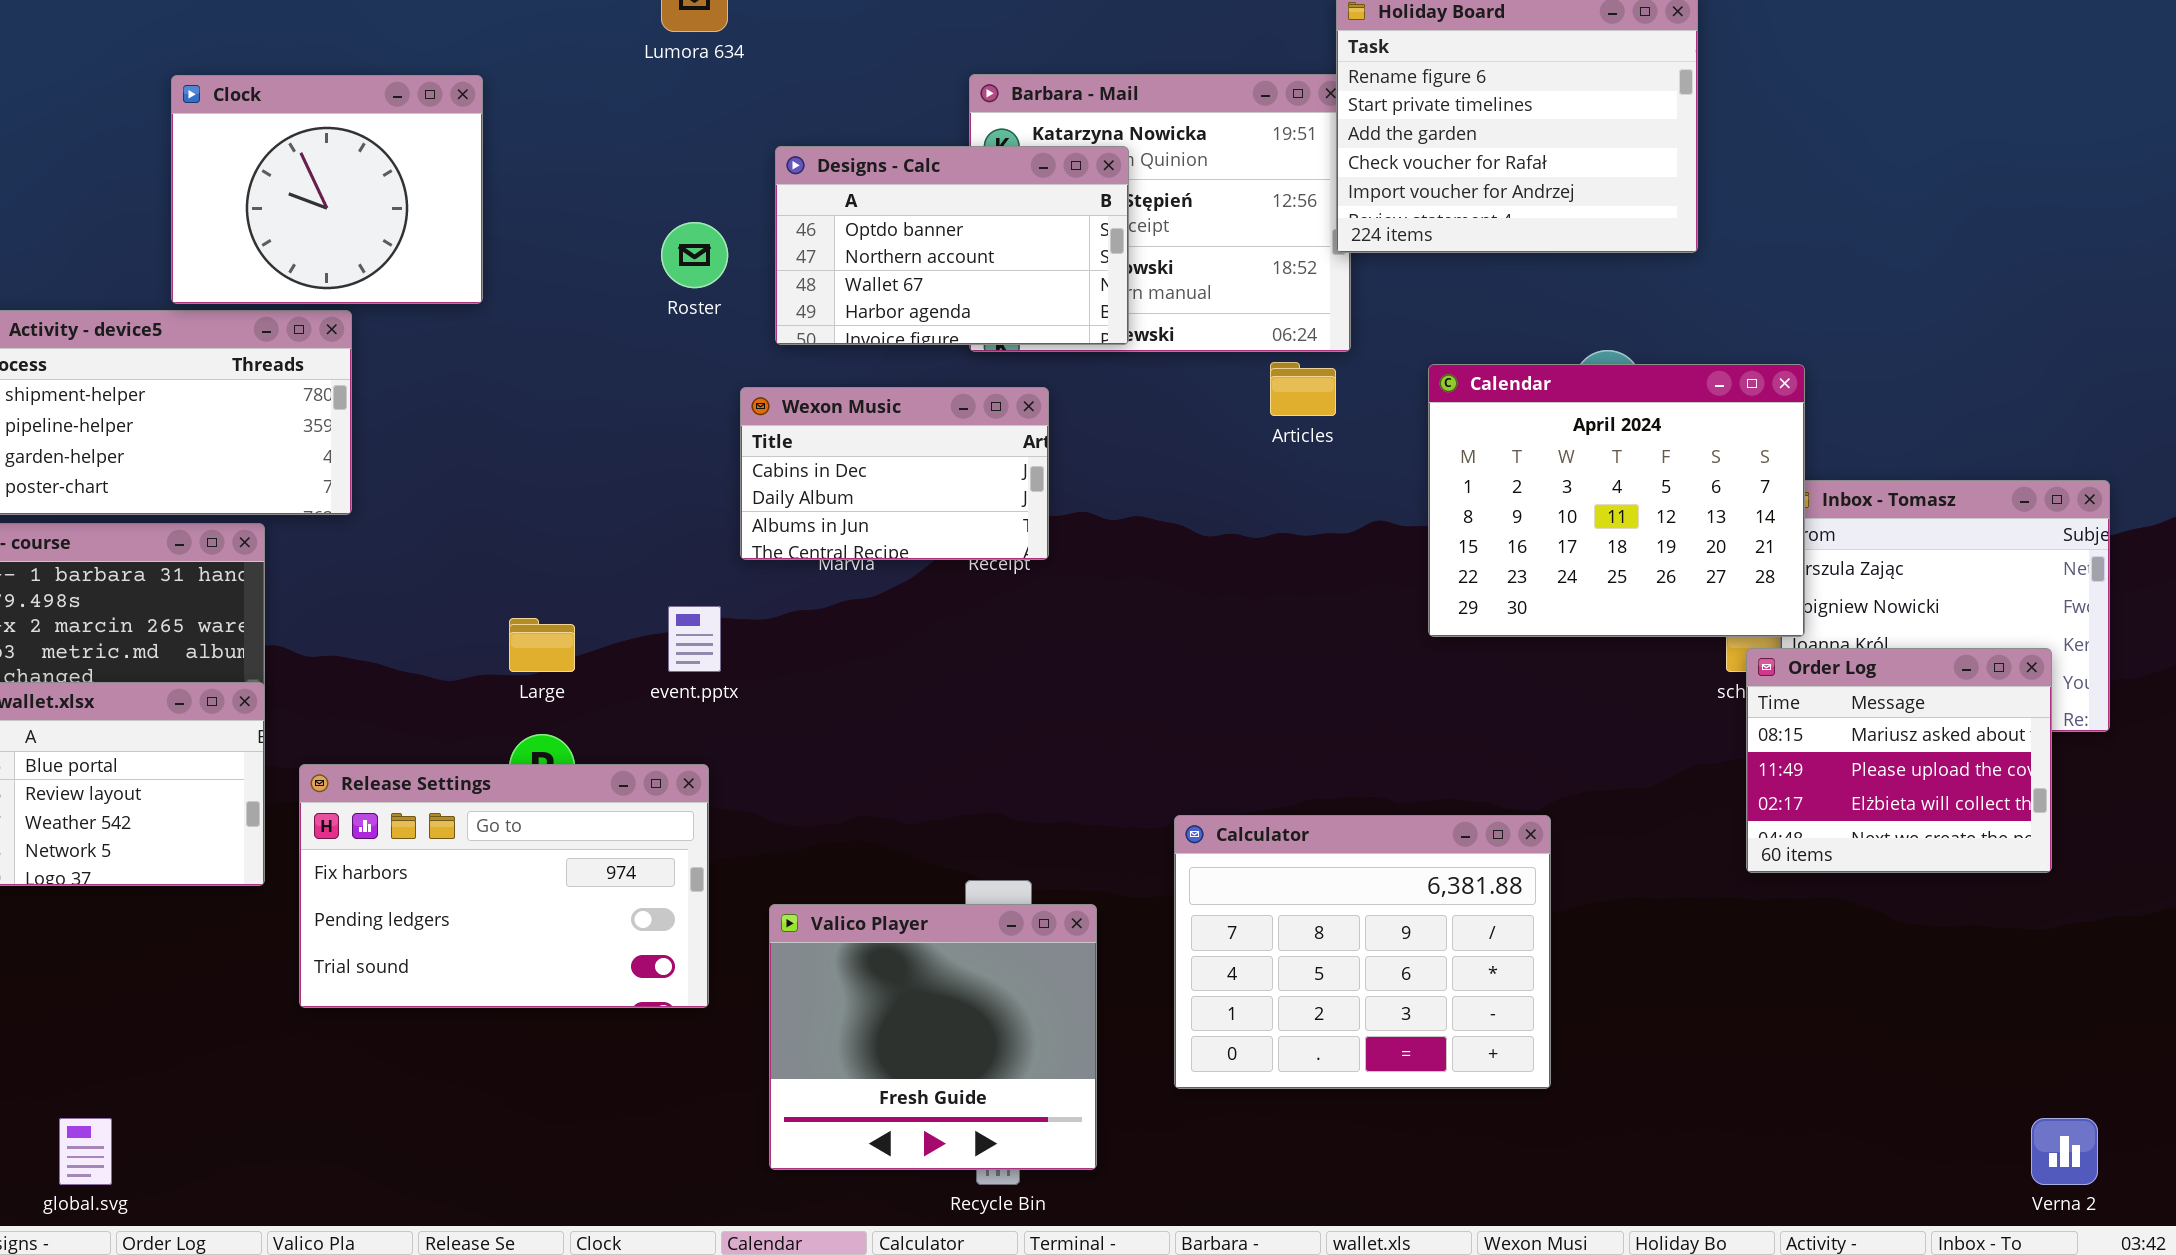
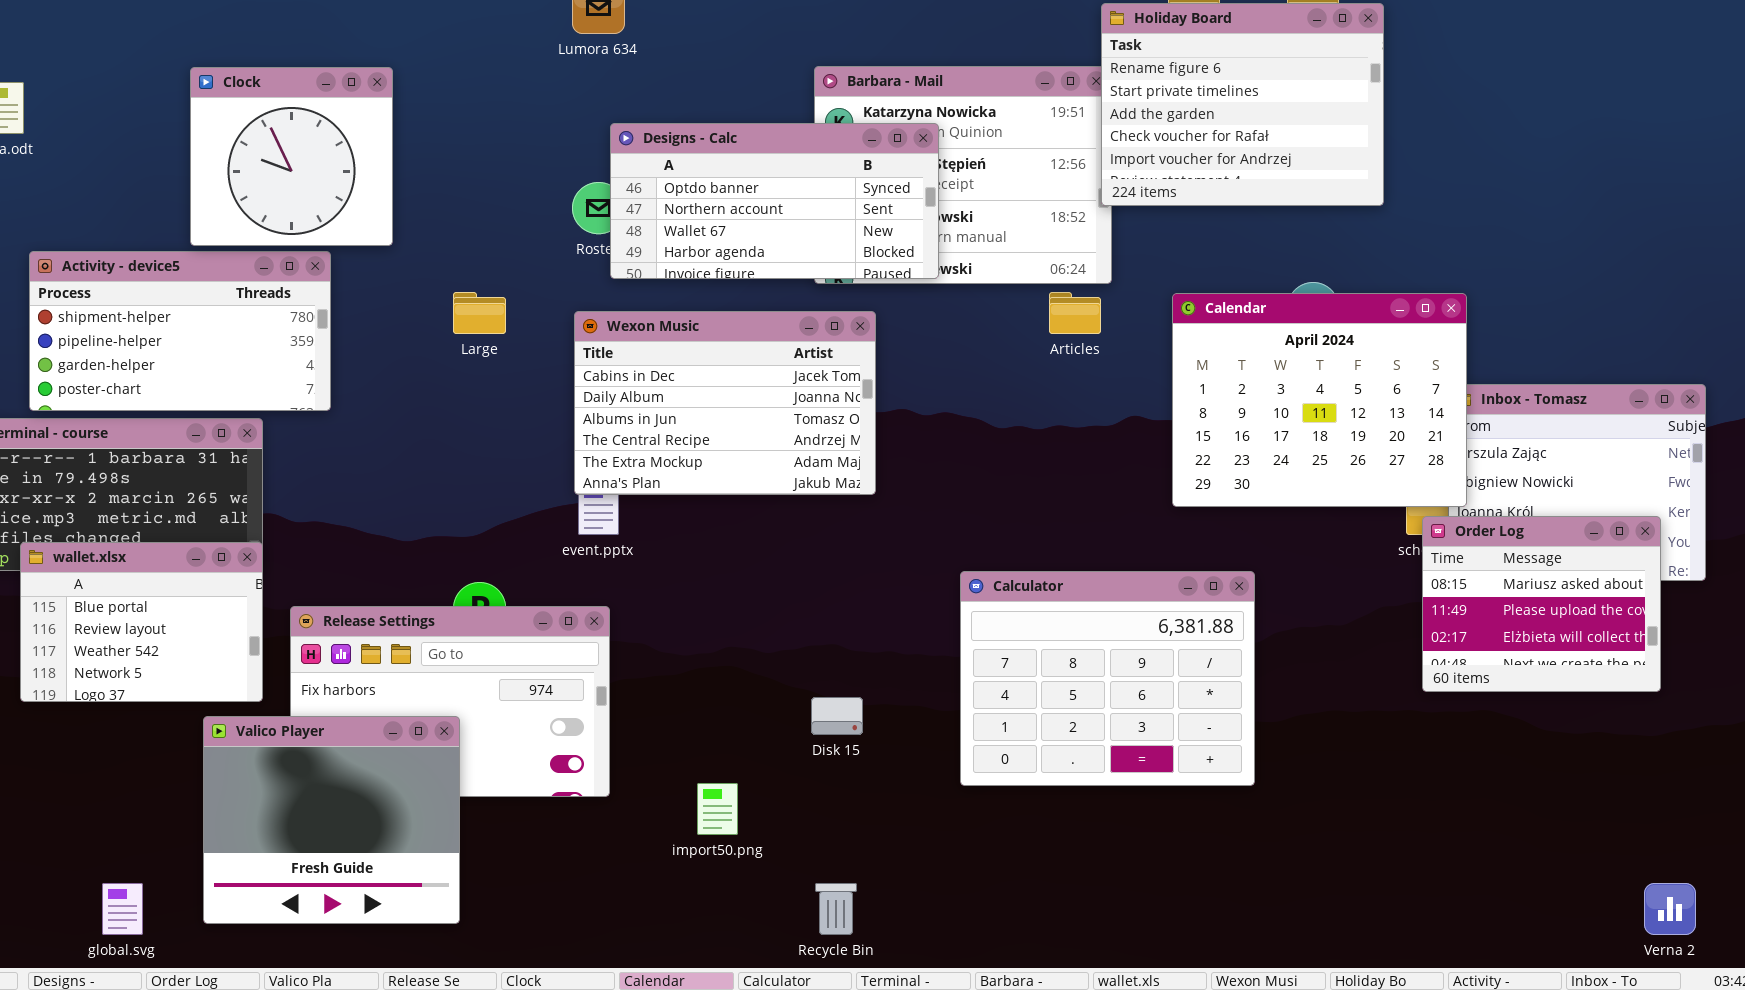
Clock: [171,75,483,304] -> [190,67,393,246], resized
Designs - Calc: [775,146,1129,345] -> [610,123,939,279], resized
Wexon Music: [740,387,1049,560] -> [574,311,876,495], resized
Large: [509,618,575,672] -> [453,292,506,334], moved
Calculator: [1174,815,1551,1089] -> [960,571,1255,786], moved
Valico Player: [769,904,1097,1170] -> [203,716,460,924], moved

